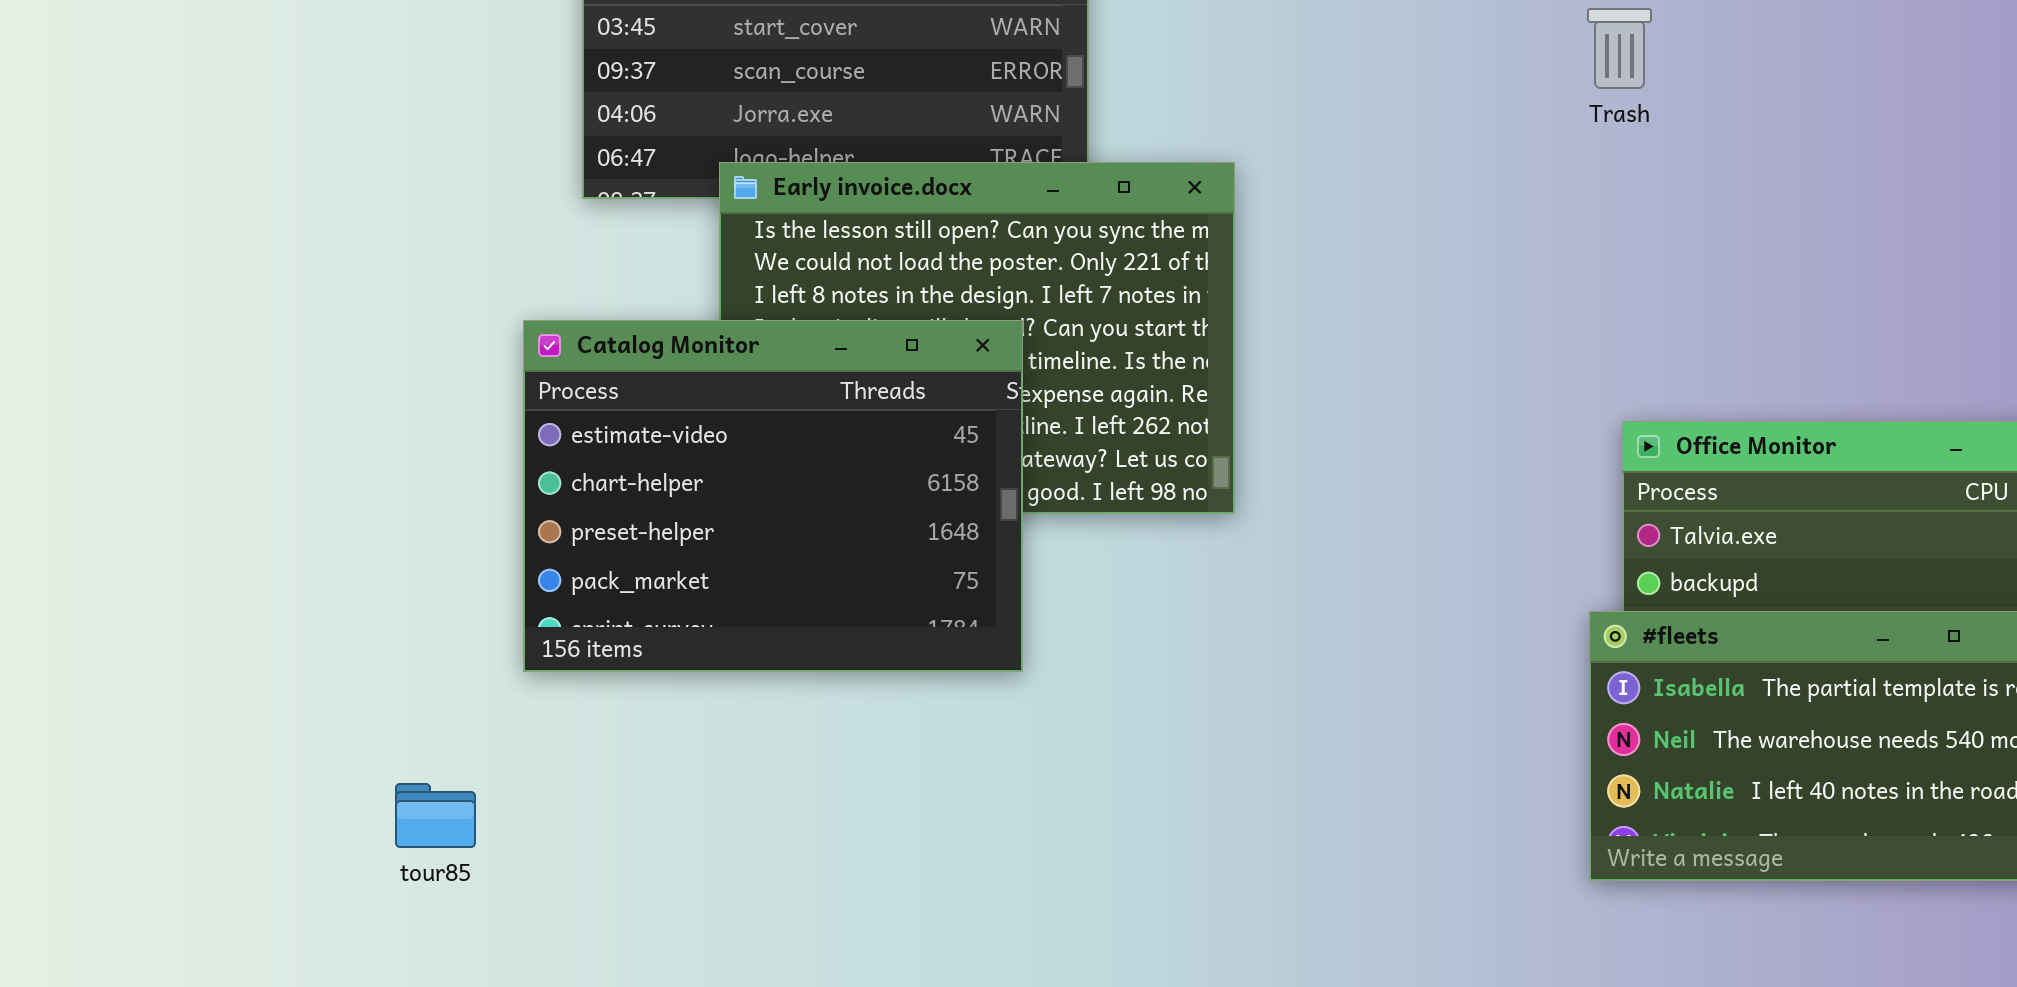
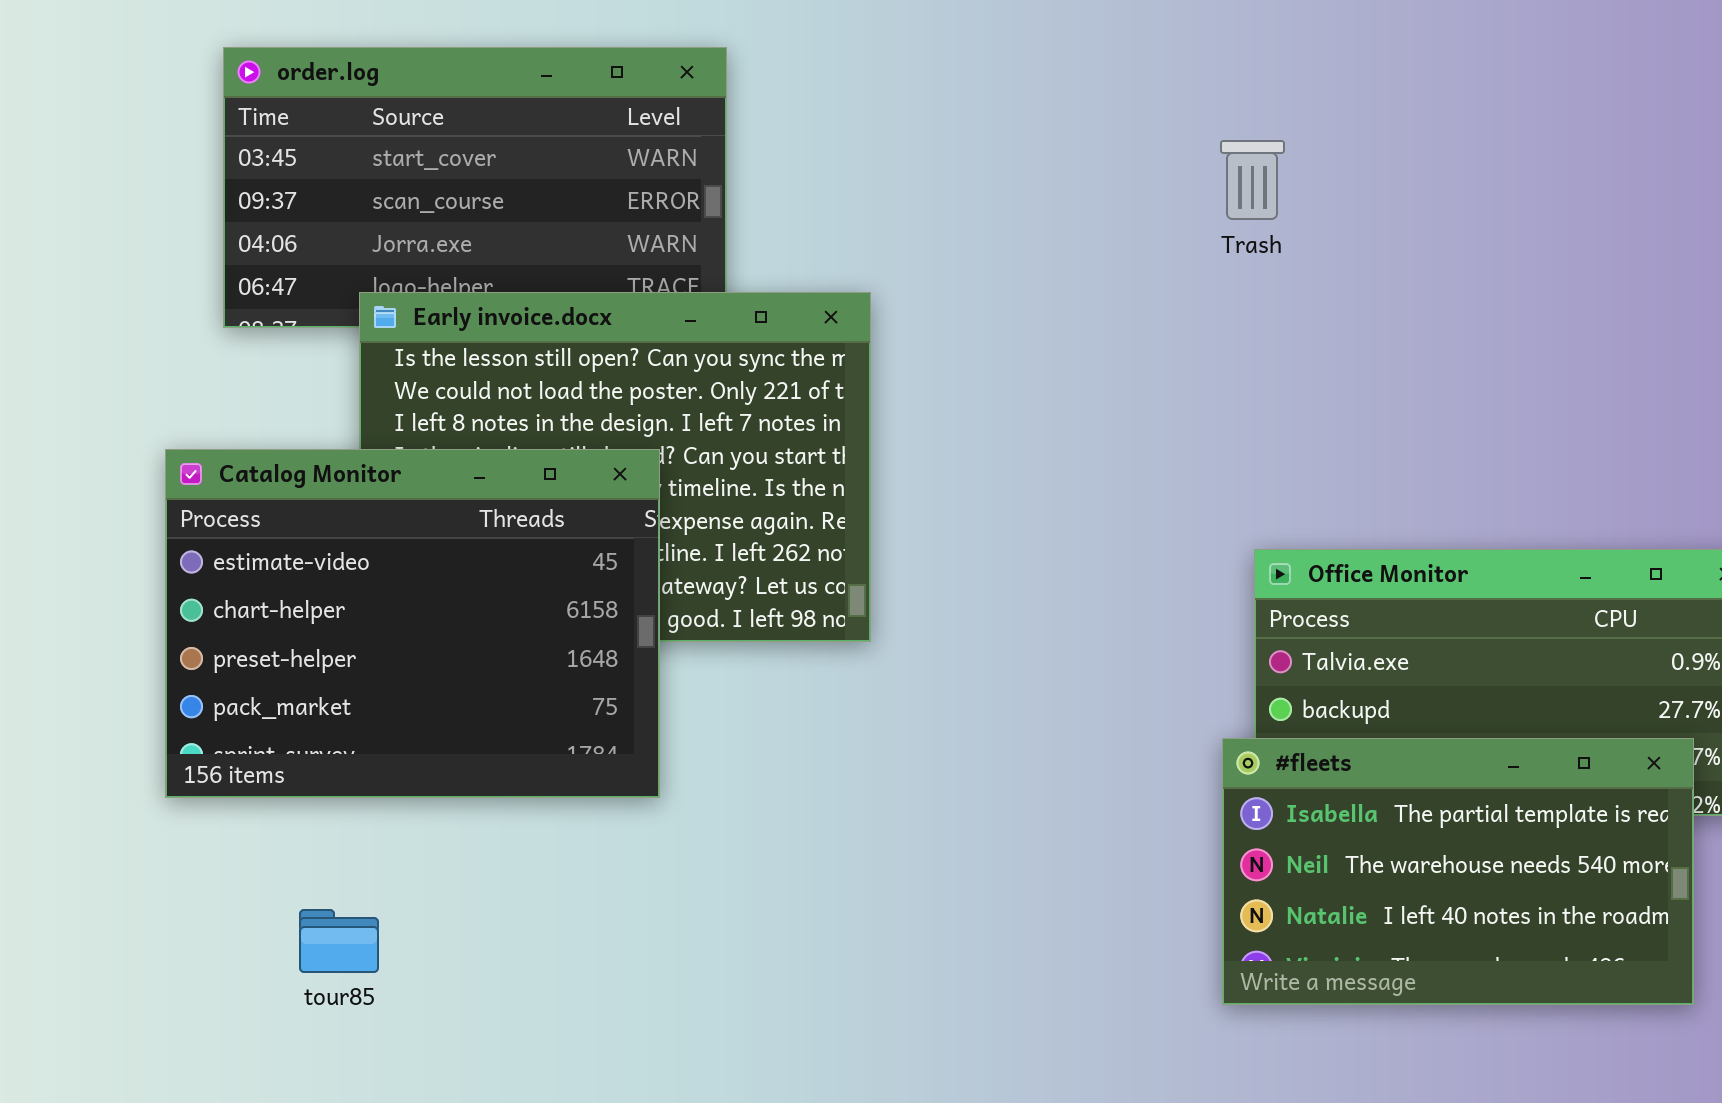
tour85: [395,783,476,848] -> [299,909,379,973], moved

